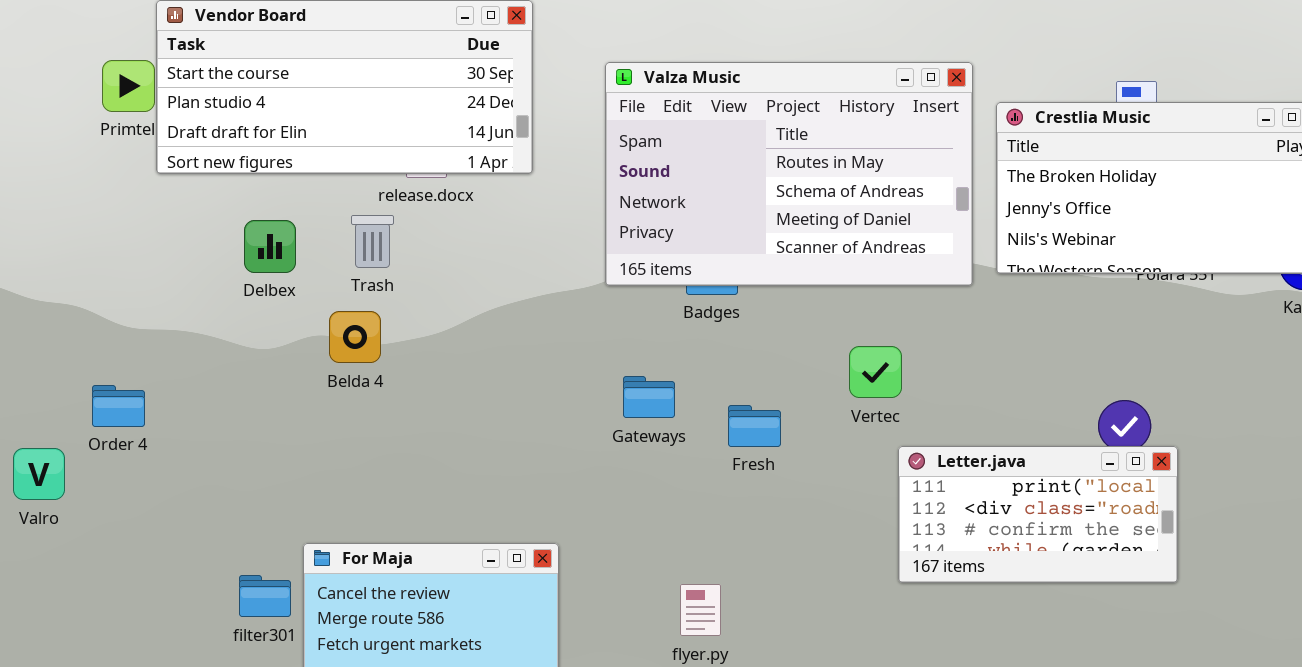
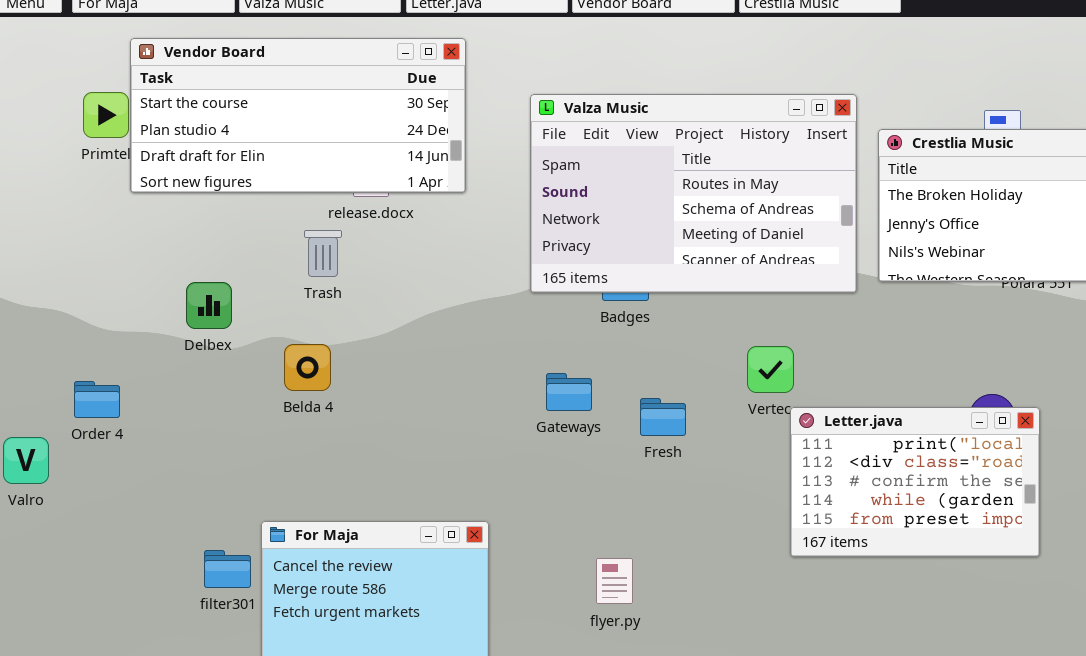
Delbex: [244,220,296,273] -> [186,282,232,329], moved
Belda 4: [329,311,381,363] -> [284,344,331,391], moved
Letter.java: [898,446,1178,583] -> [790,407,1040,557], resized

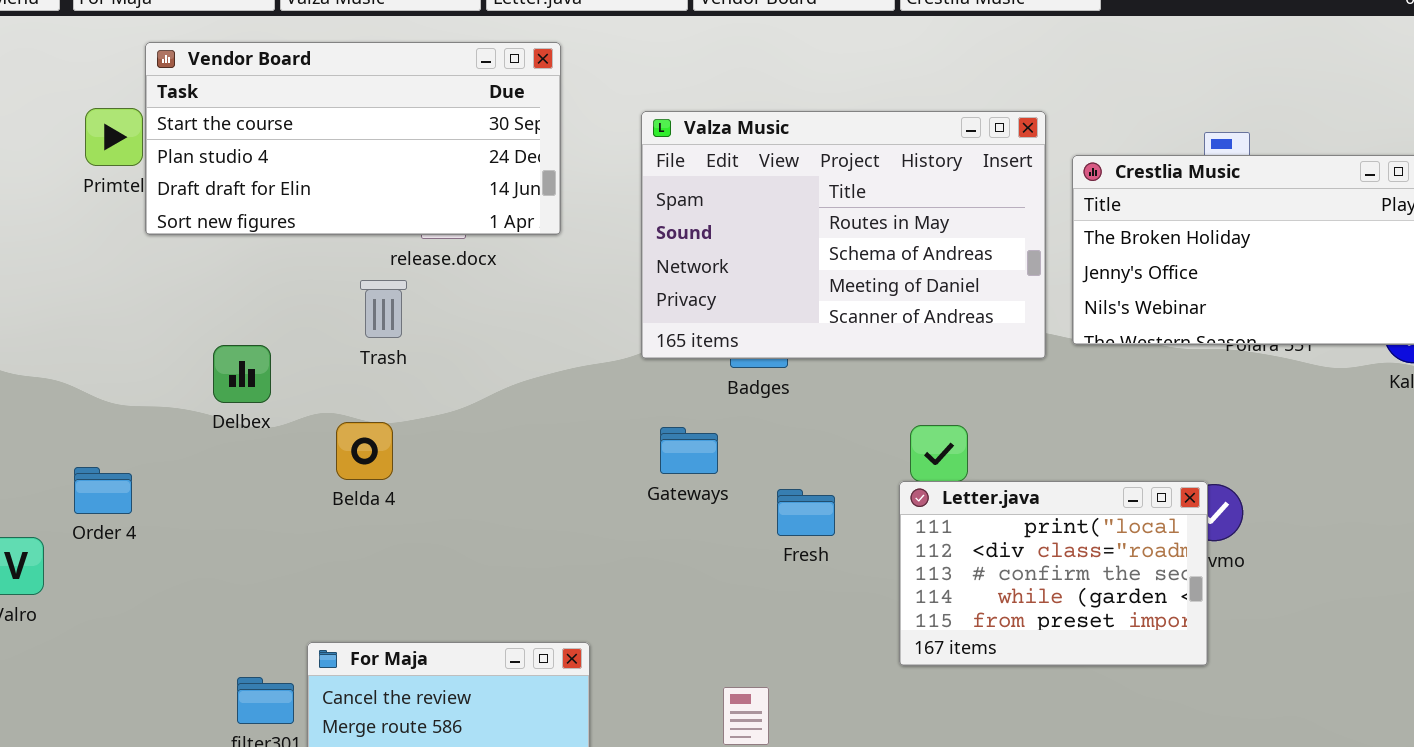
Gateways: [546,373,592,411] -> [660,427,718,474], moved
Letter.java: [790,407,1040,557] -> [899,481,1208,666], moved

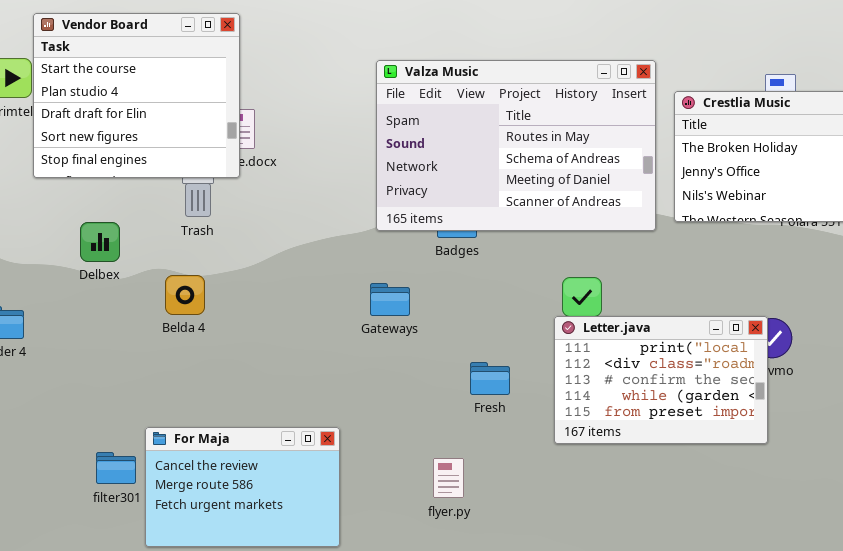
Vendor Board: [145,42,561,235] -> [33,13,240,178], resized
Gateways: [660,427,718,474] -> [370,283,410,316], moved
Fresh: [777,489,835,536] -> [470,362,510,395], moved

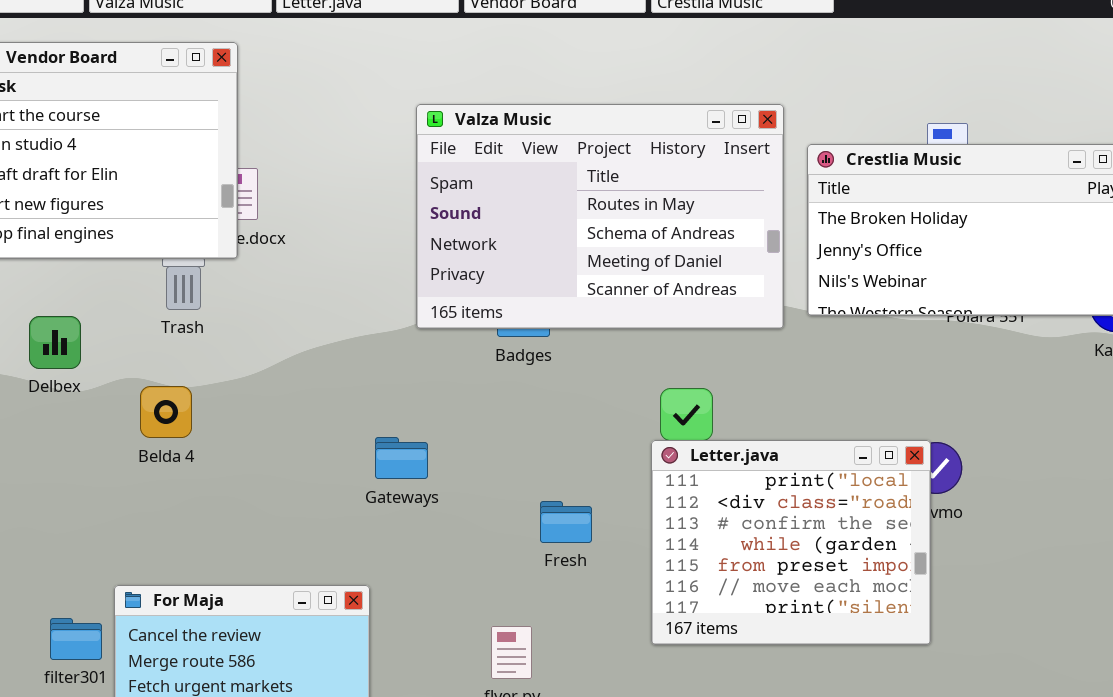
Gateways: [370,283,410,316] -> [375,437,428,479], moved
Letter.java: [554,316,768,444] -> [651,440,931,645], resized

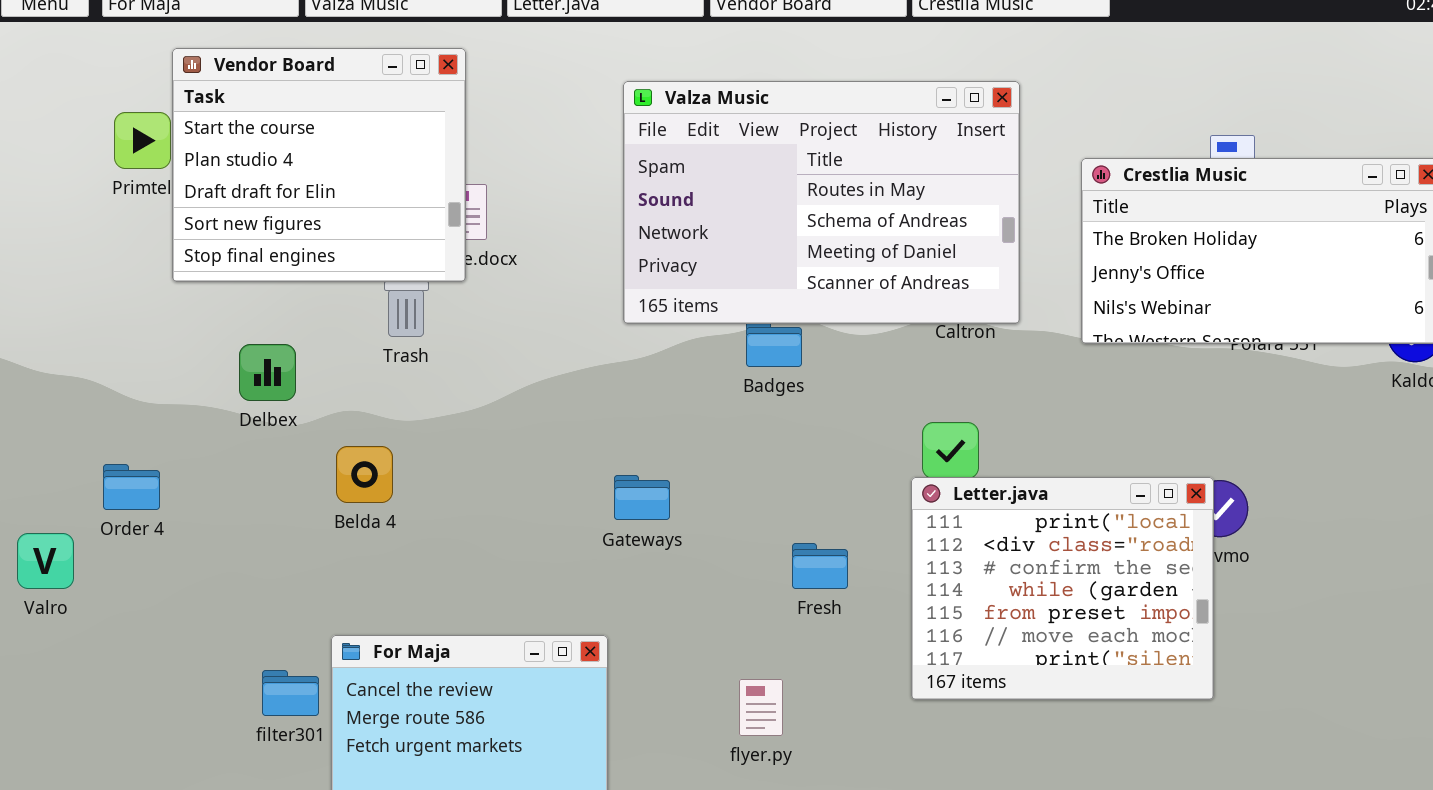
Valza Music: [416,104,784,329] -> [623,81,1020,324], moved
Belda 4: [140,386,192,438] -> [336,446,393,503], moved

